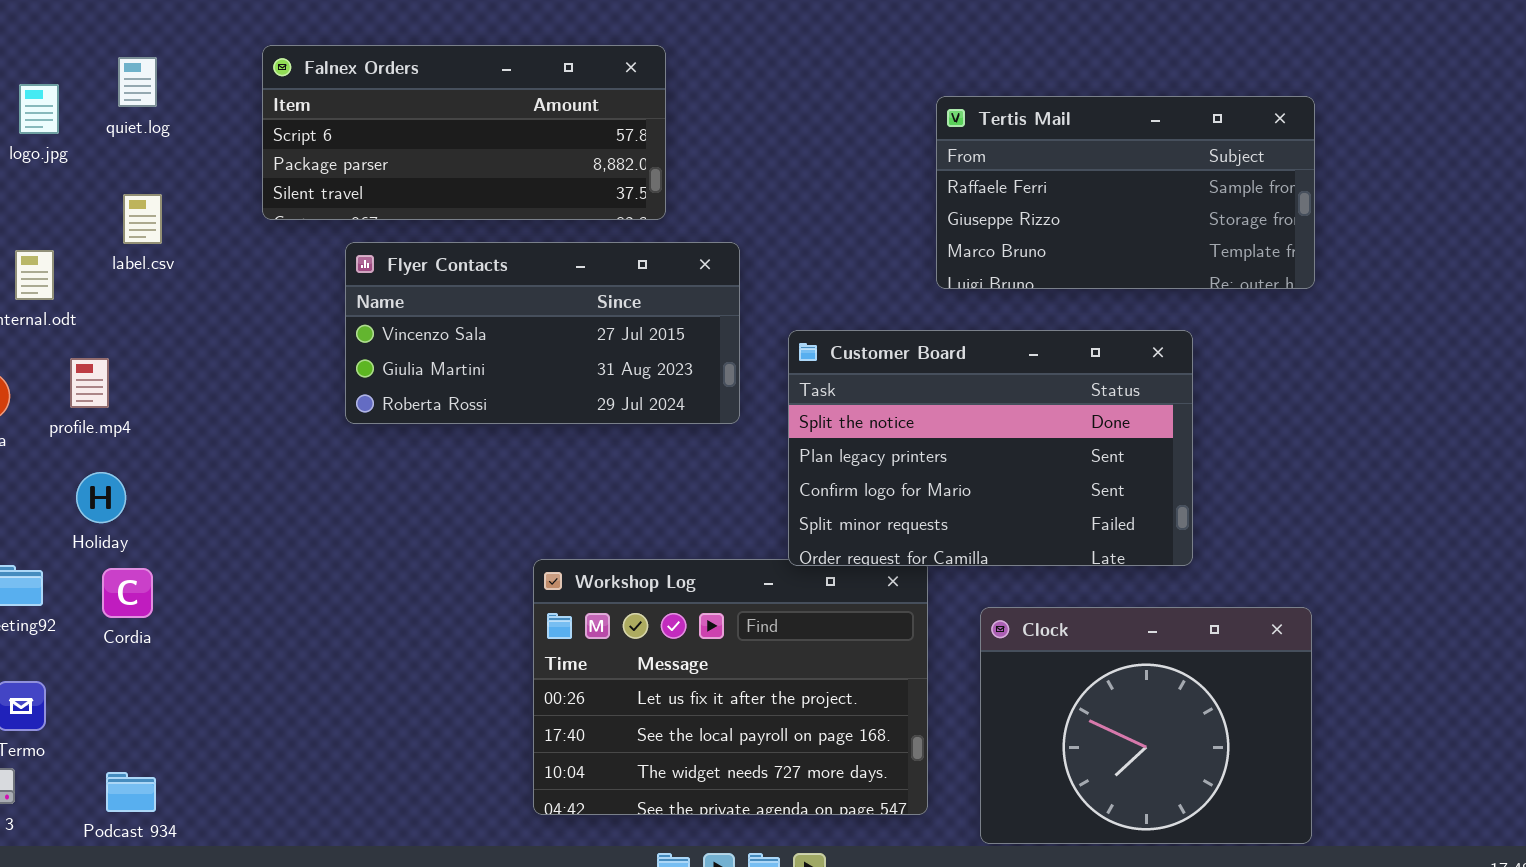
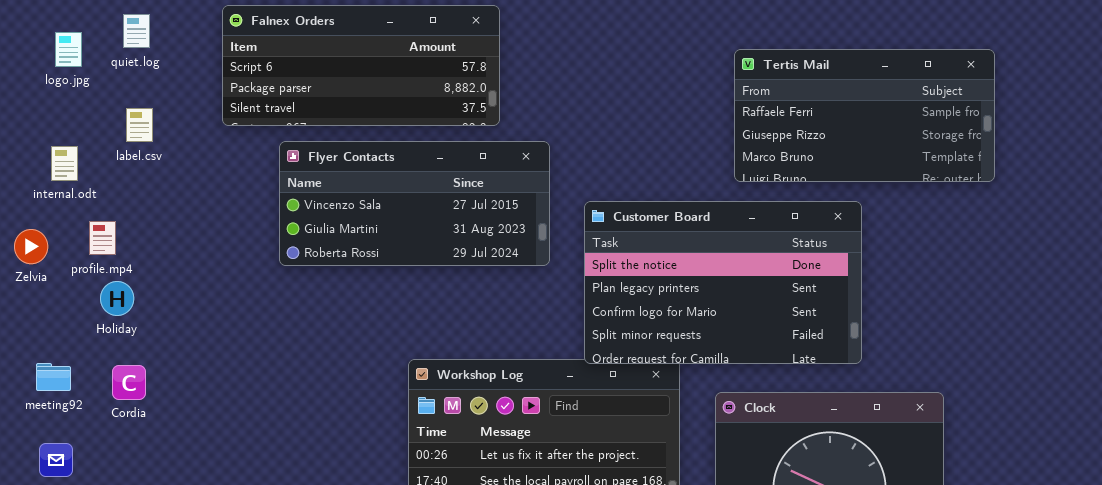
Tertis Mail: [936,96,1315,289] -> [734,49,995,182], moved
Holiday: [76,472,126,523] -> [100,281,134,316], moved

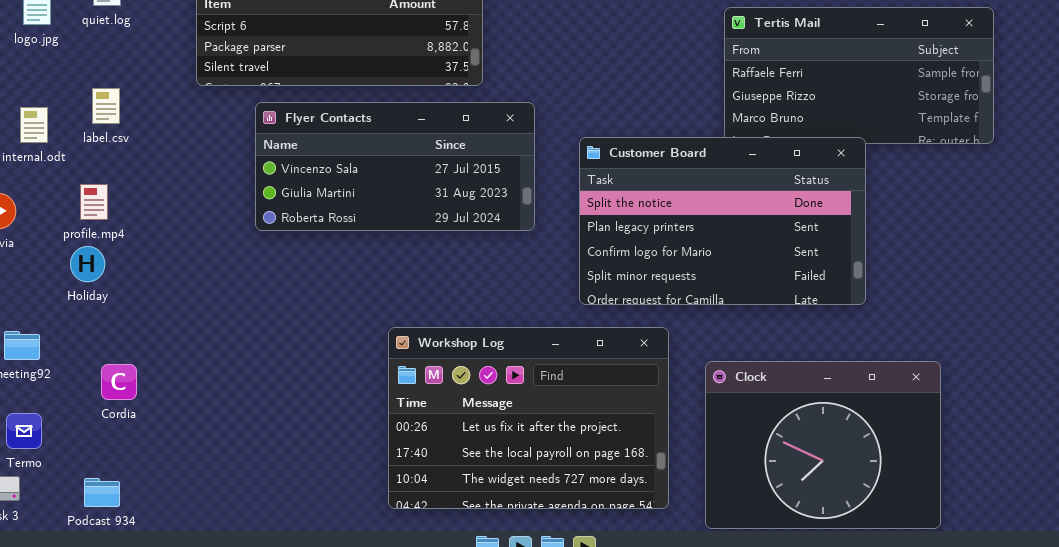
label.csv: [126,108,153,142] -> [92,88,120,124], moved
Customer Board: [584,201,862,364] -> [579,137,866,305], moved
profile.mp4: [89,221,116,255] -> [80,184,108,220], moved
Cordia: [112,365,146,400] -> [101,364,137,400], moved

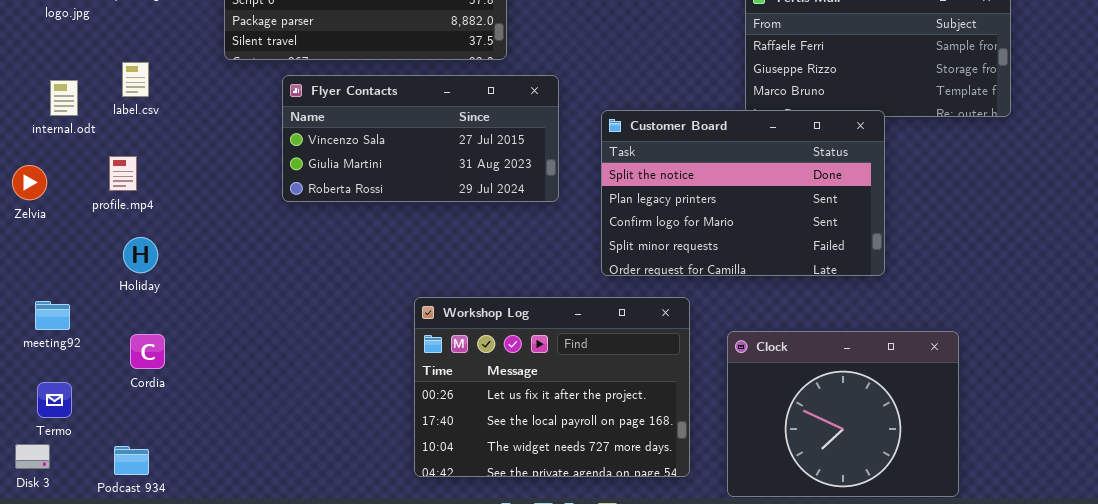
Holiday: [70,246,105,282] -> [123,237,158,273], moved

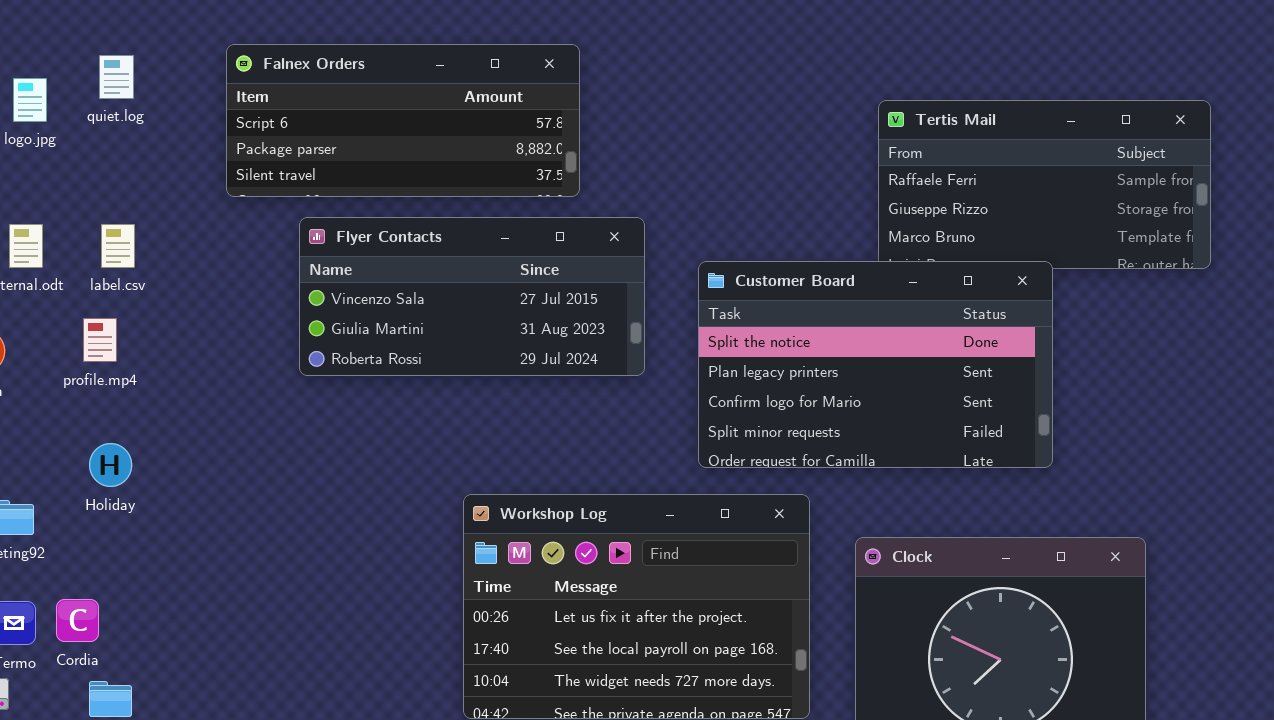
label.csv: [122,62,149,97] -> [101,224,135,268], moved
Holiday: [123,237,158,273] -> [89,443,132,487], moved
Cordia: [130,334,165,369] -> [56,599,99,642], moved

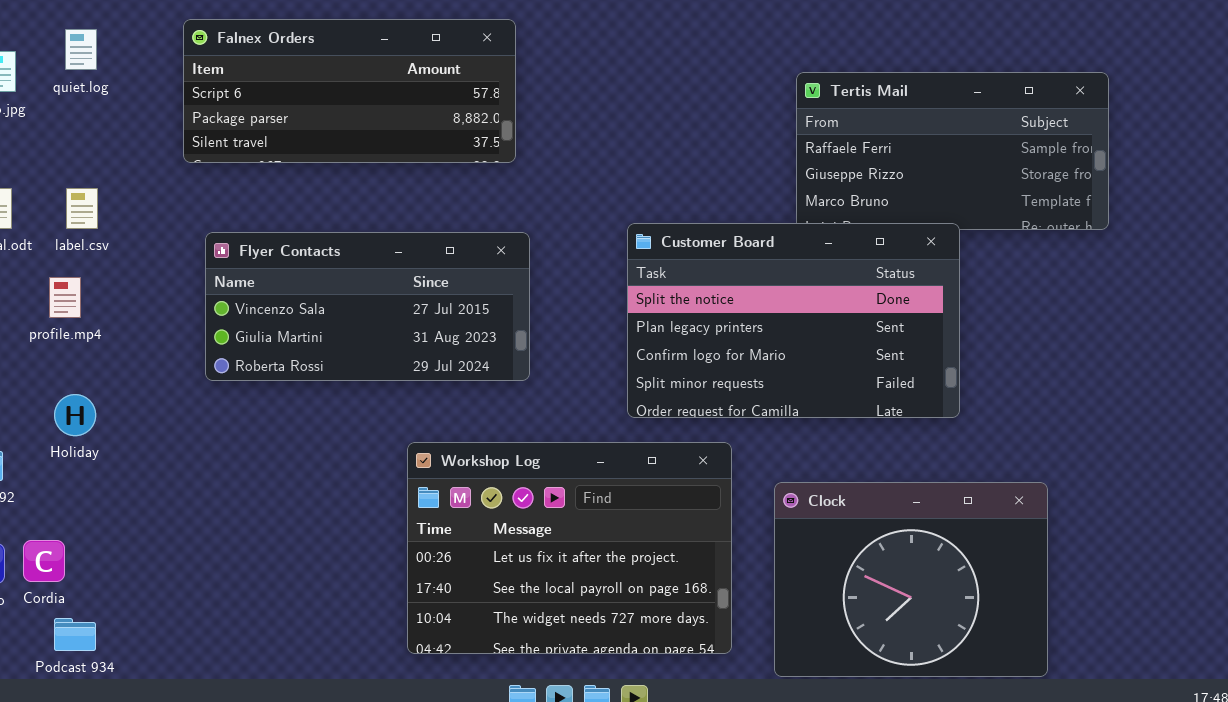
Flyer Contacts: [299,217,645,376] -> [205,232,530,381], moved

